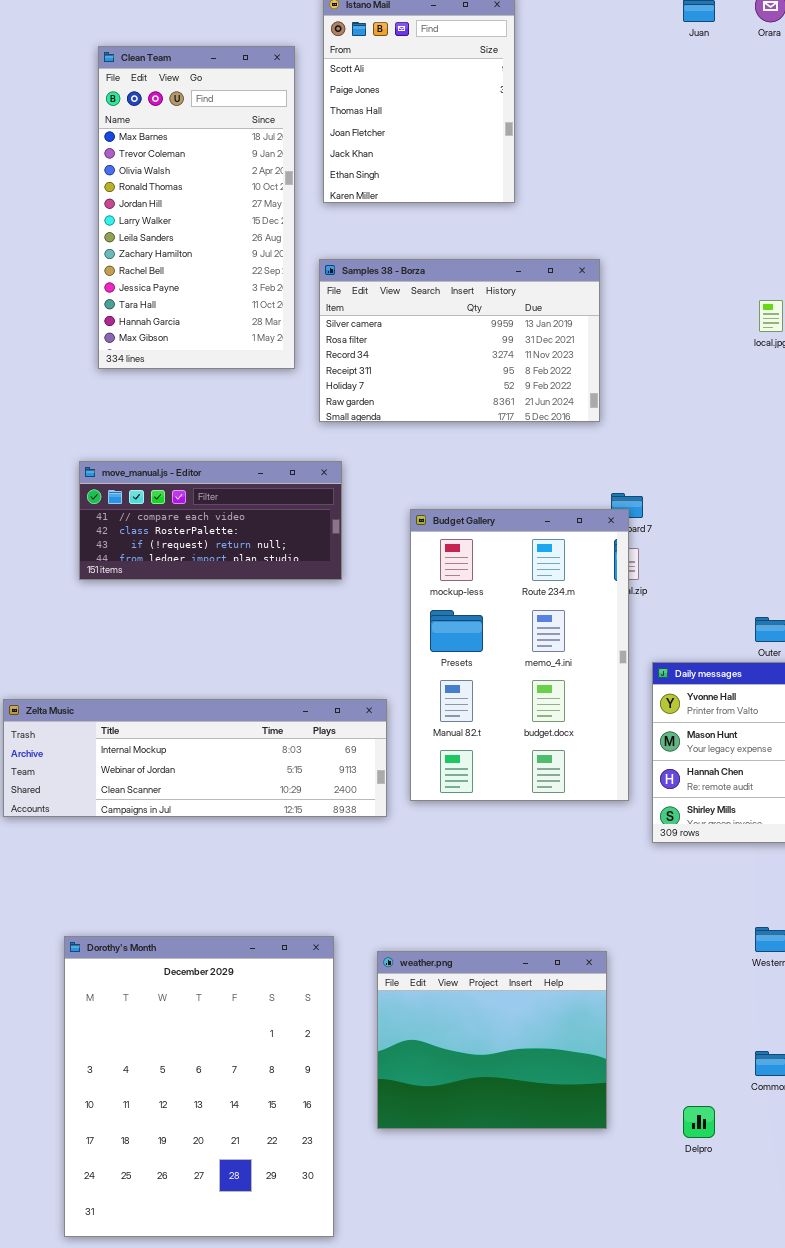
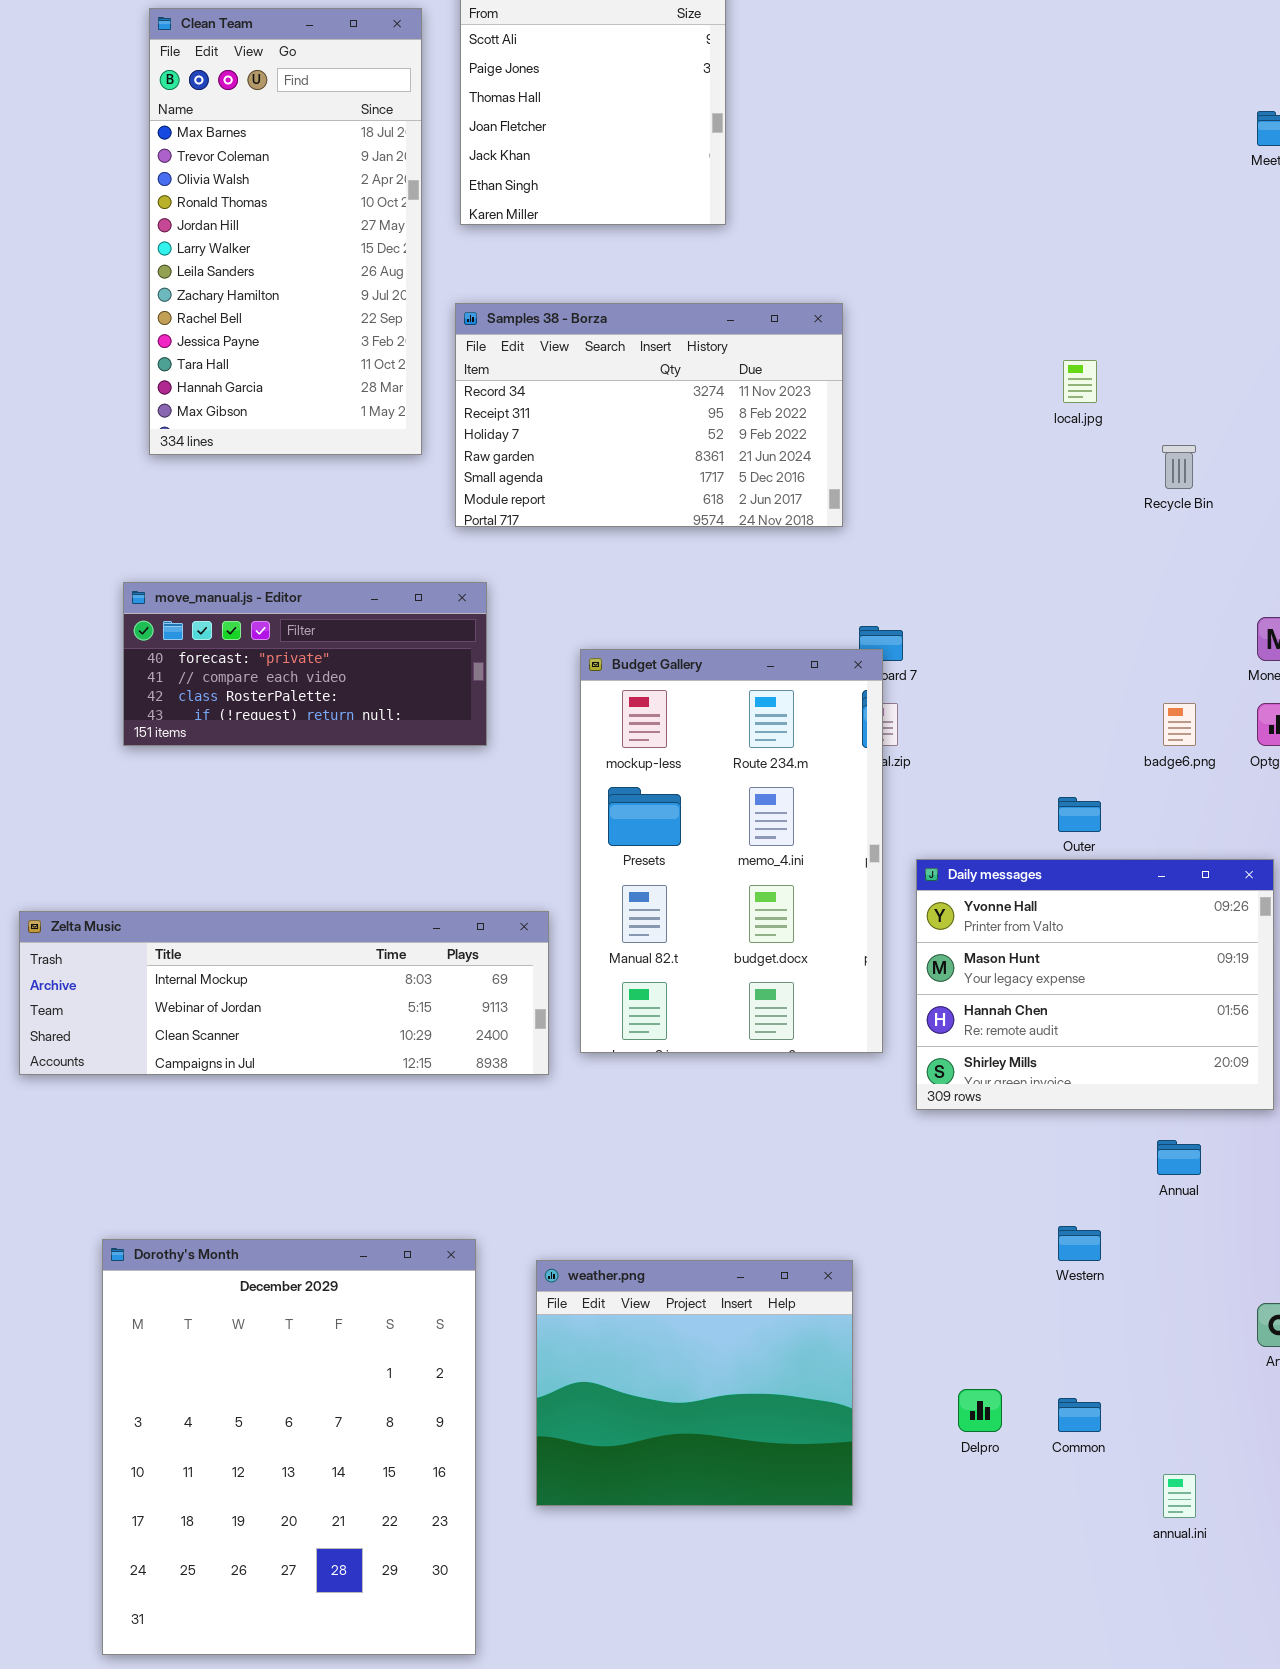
Samples 38 - Borza: [319,259,600,422] -> [455,303,843,527], scrolled down 2 rows
move_manual.js - Editor: [79,461,342,580] -> [123,582,487,746], scrolled up 1 row
Delpro: [683,1106,715,1138] -> [958,1389,1002,1432], moved

